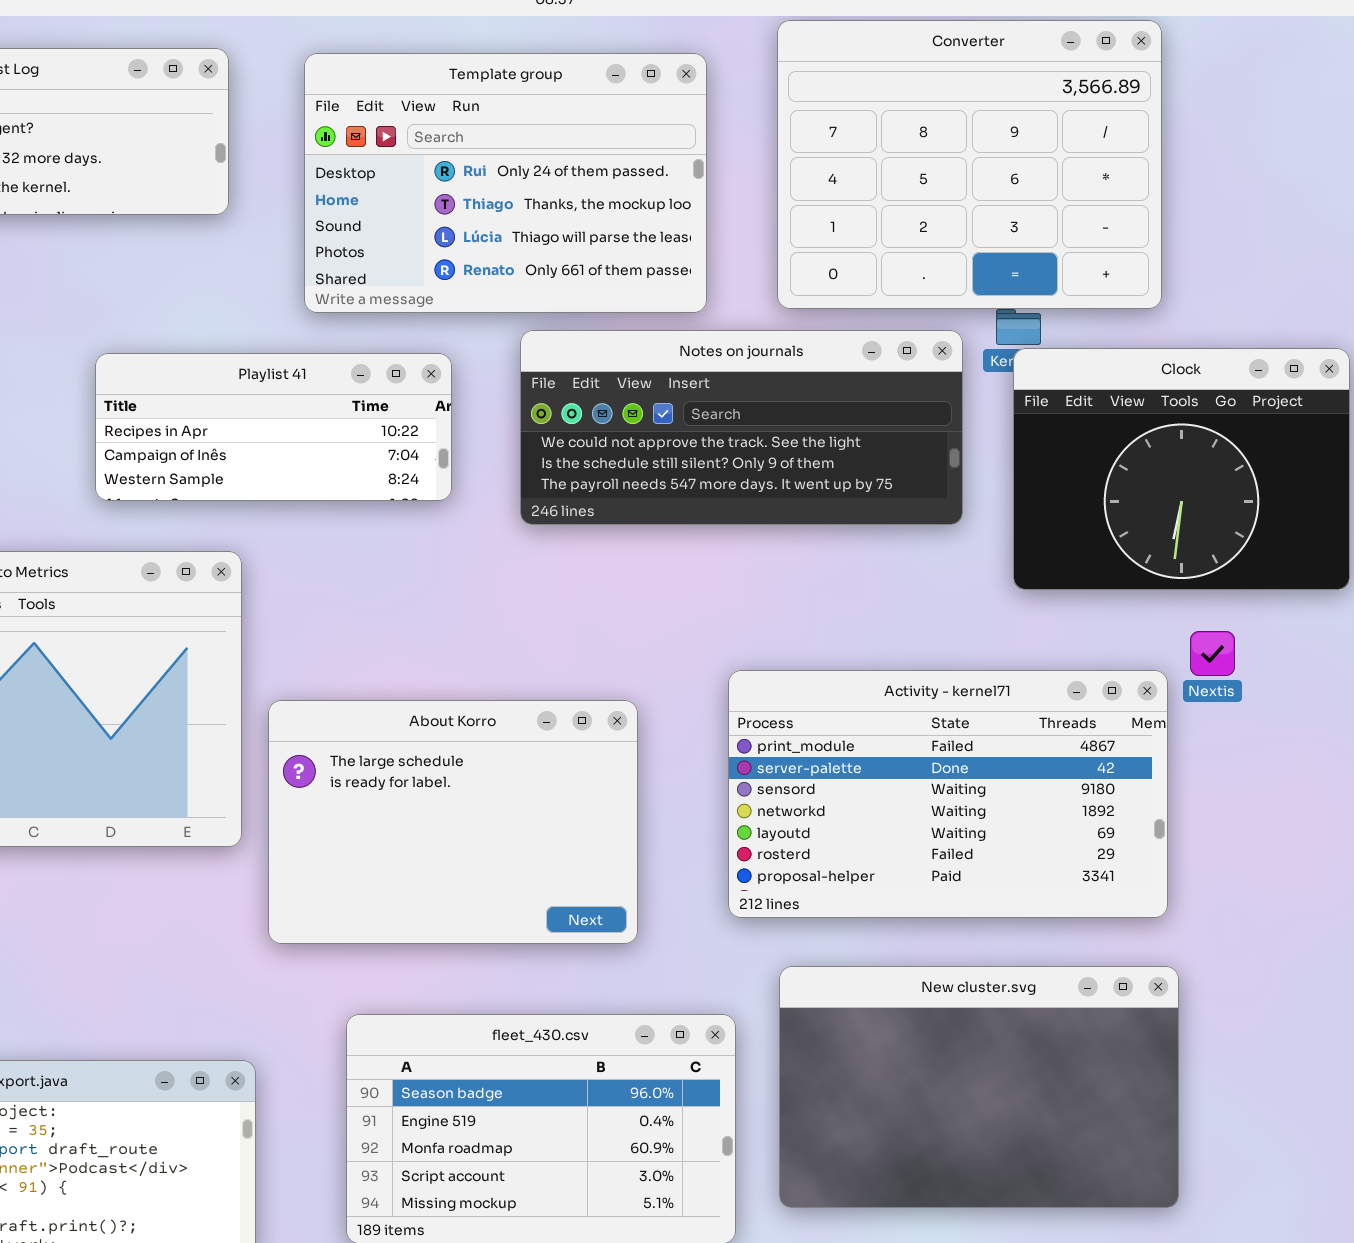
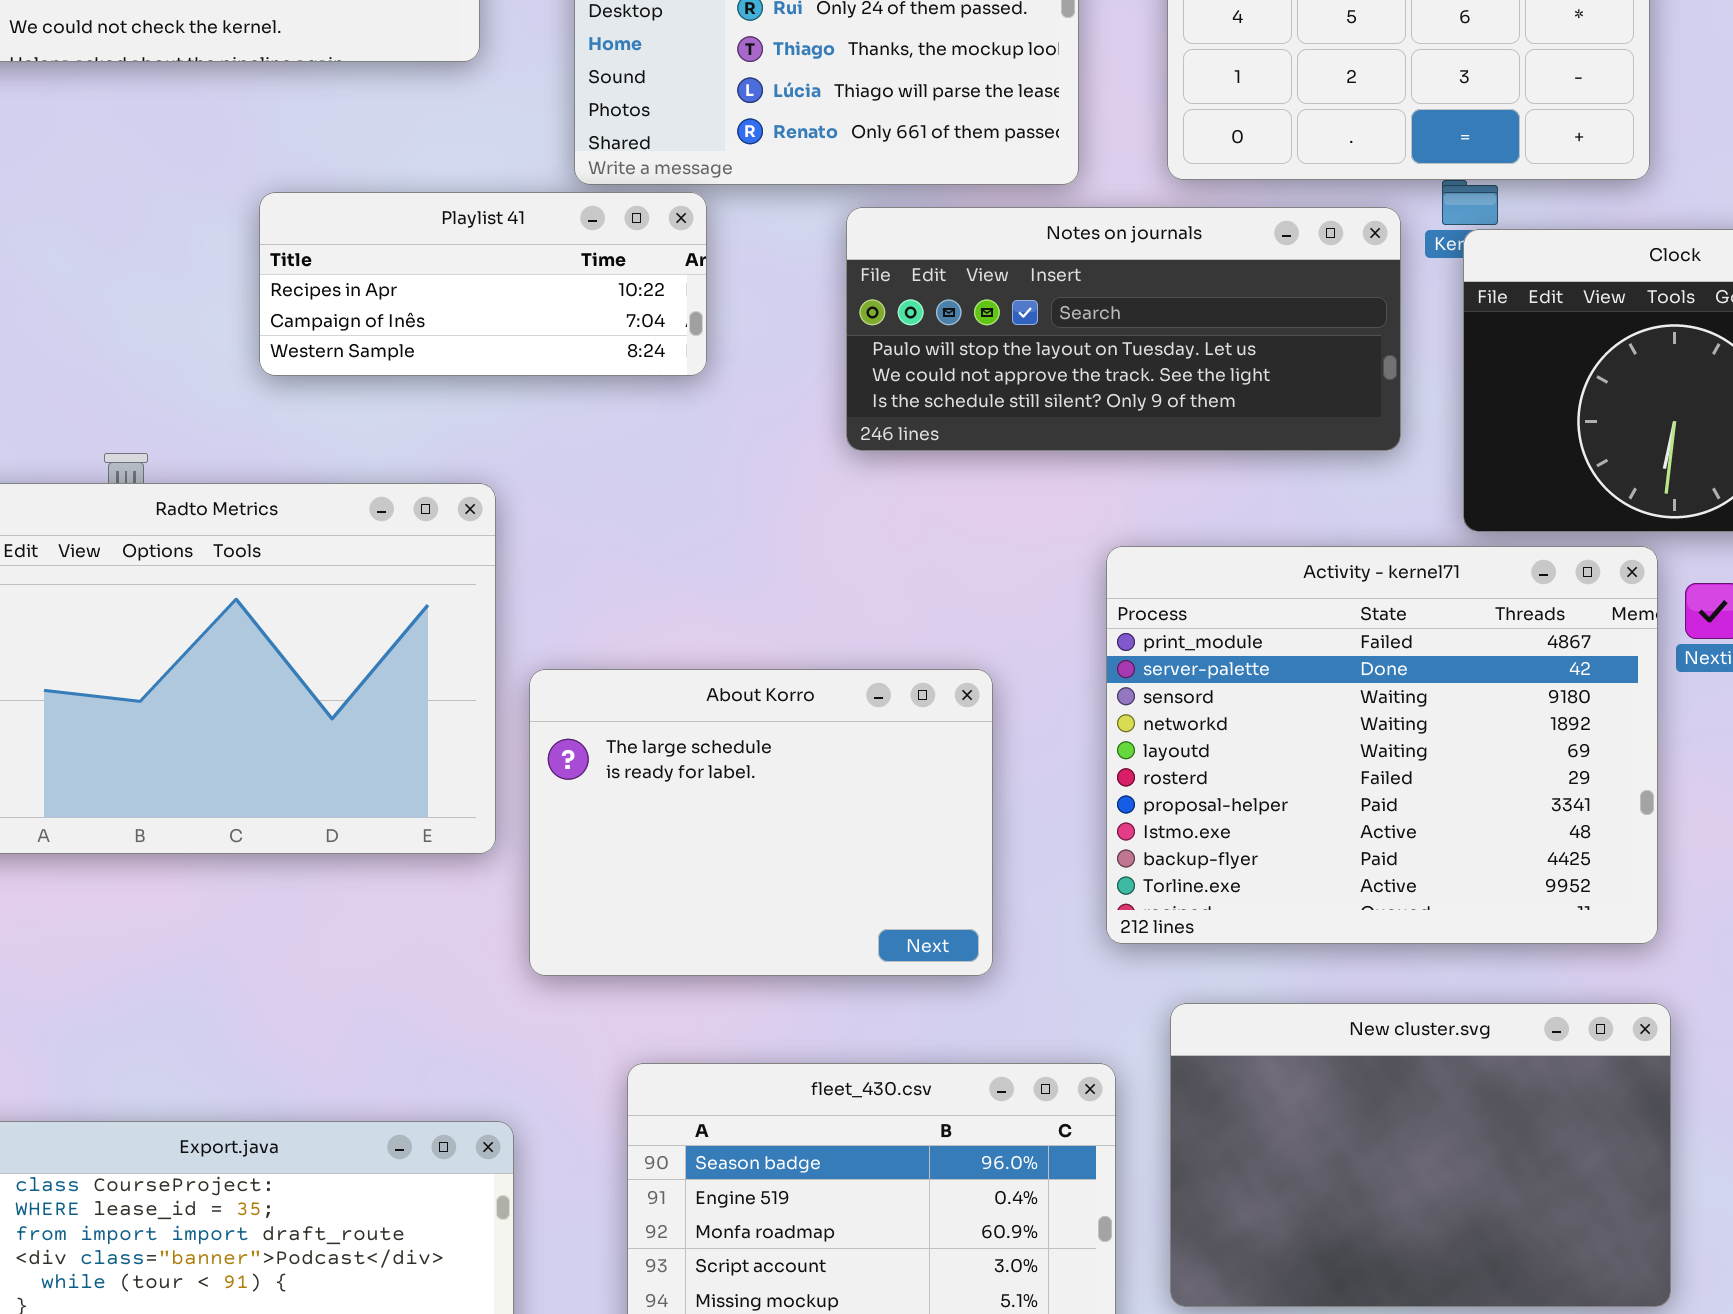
Notes on journals: [520,330,963,525] -> [846,207,1401,451], scrolled up 1 row
Playlist 41: [95,353,452,501] -> [259,192,707,376], moved
Activity - kernel71: [728,670,1168,918] -> [1106,546,1658,944], resized

